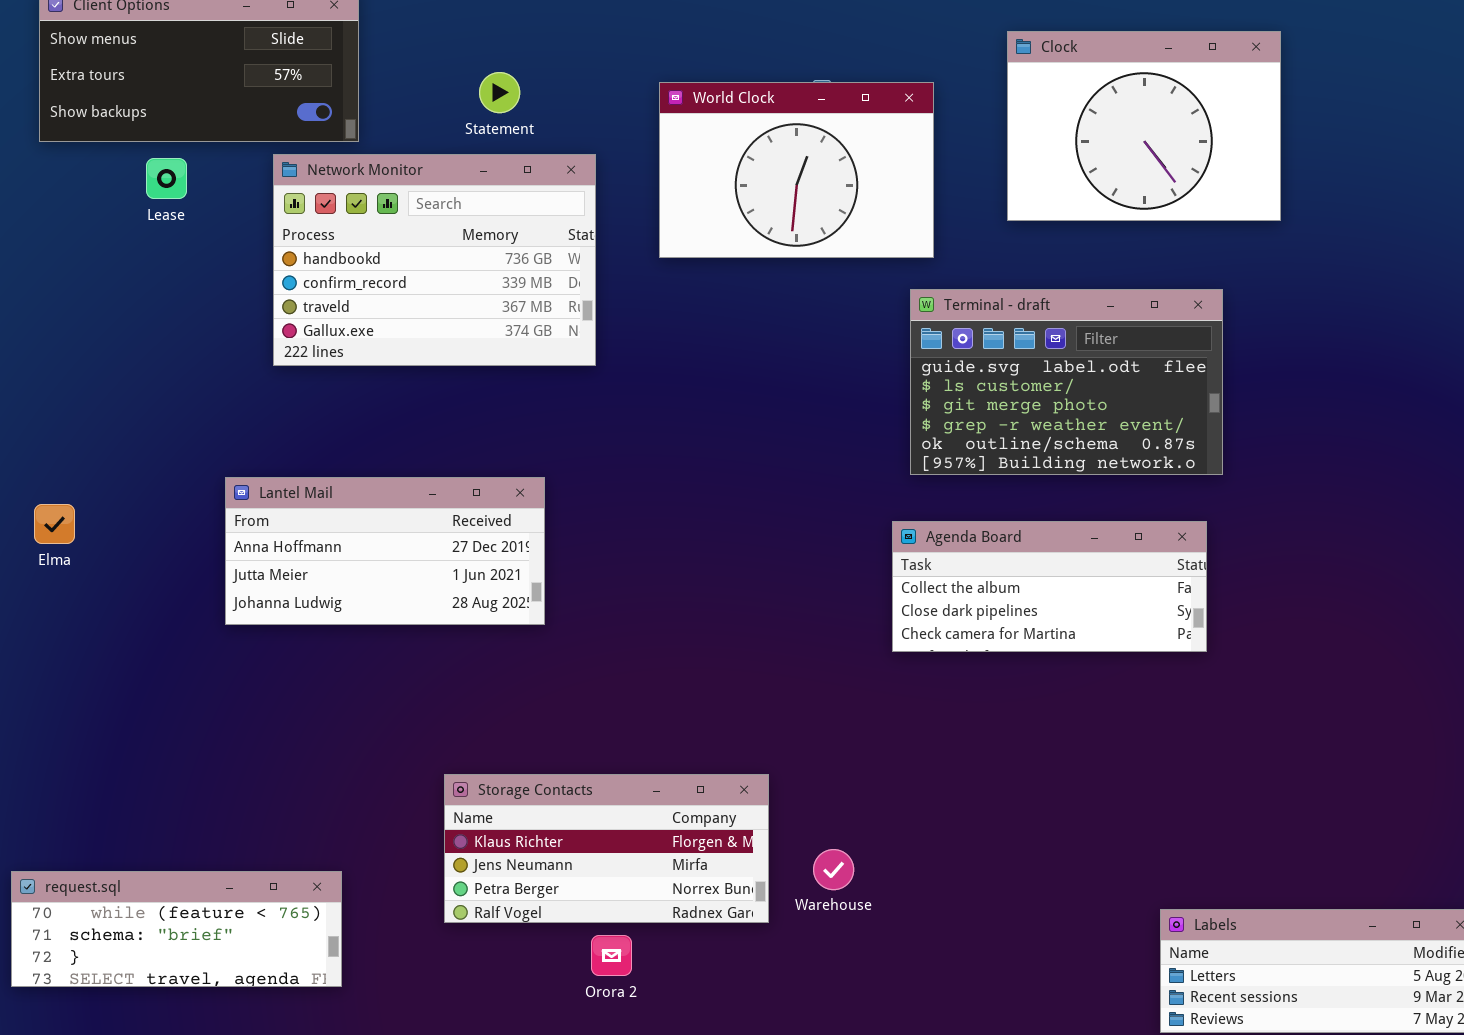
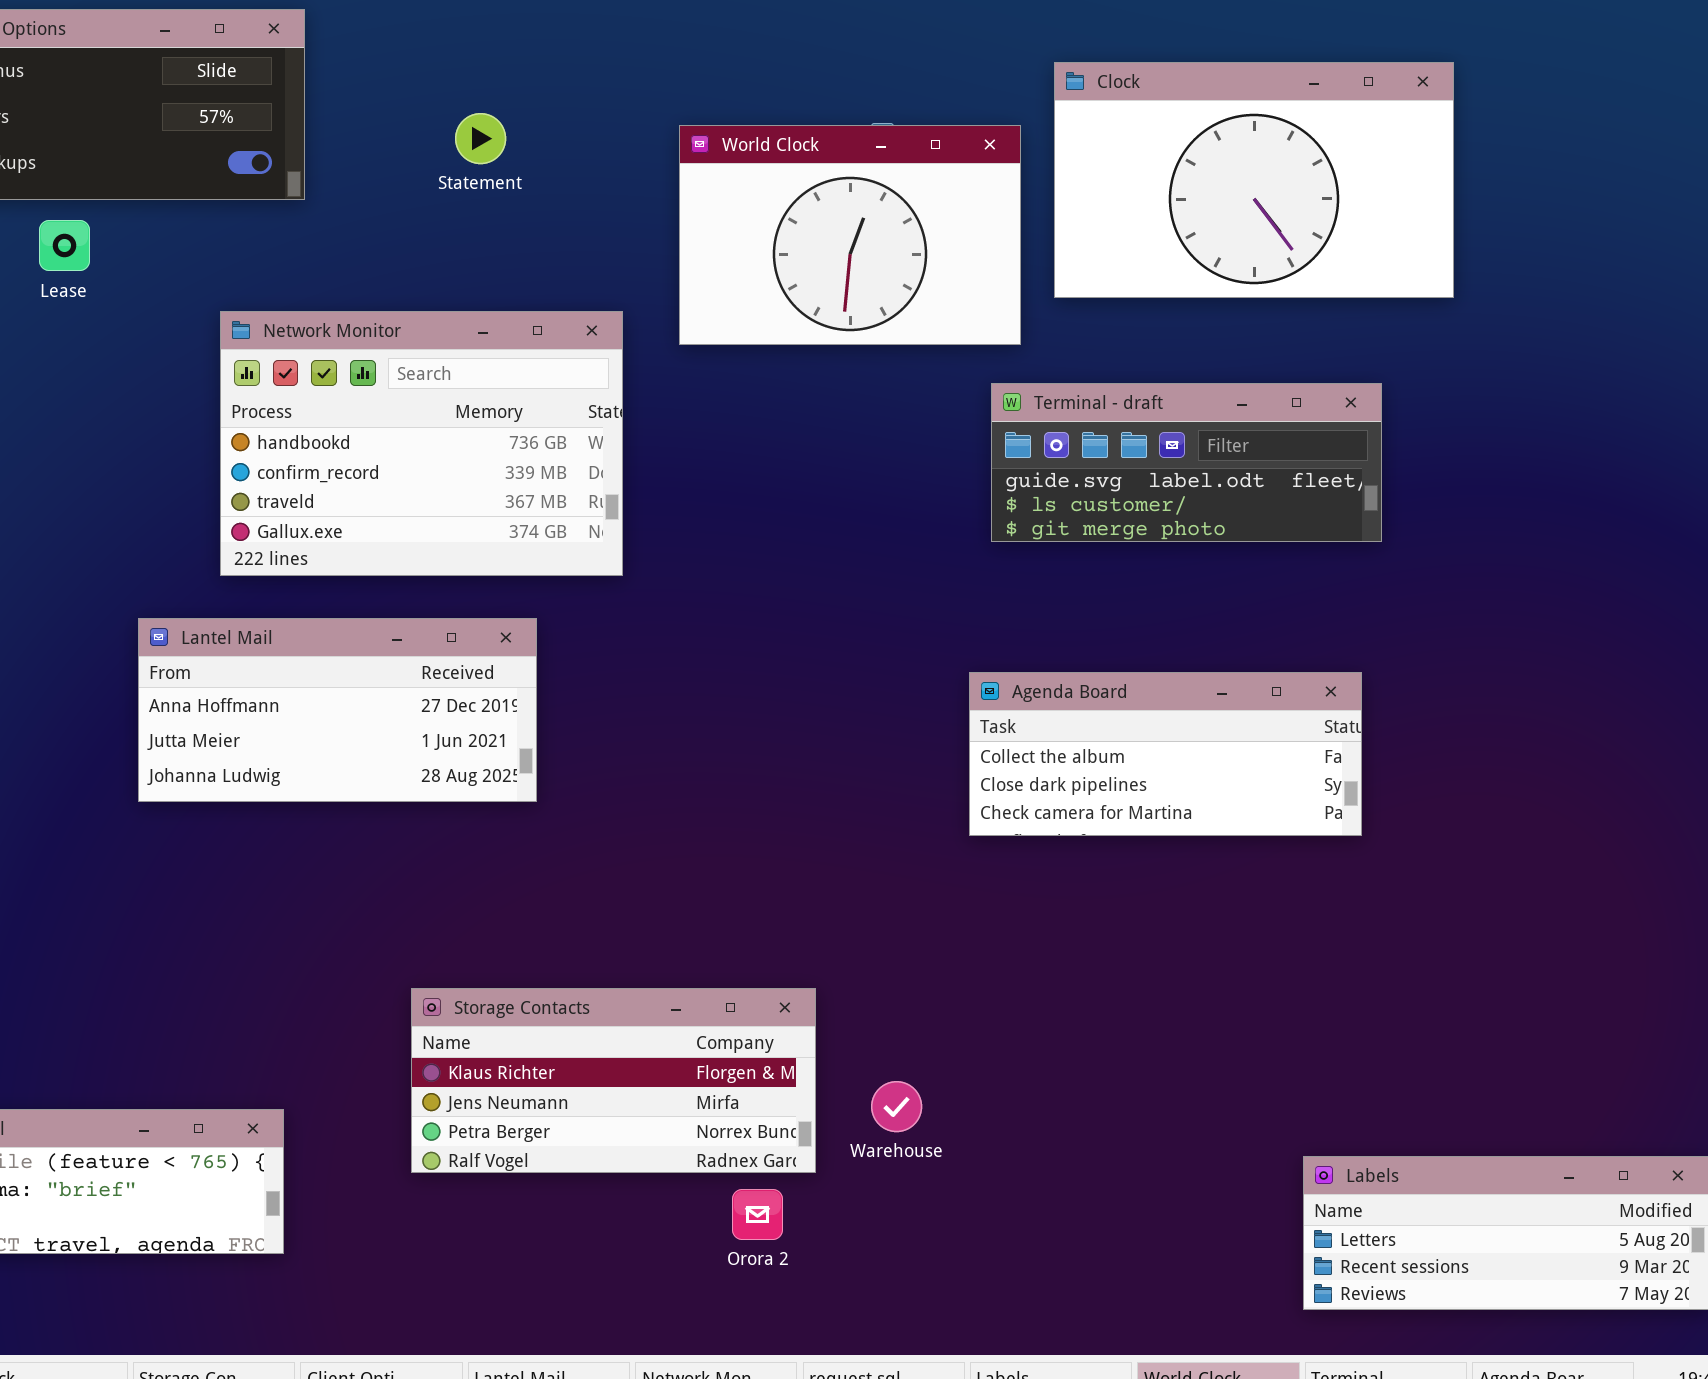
Clock: [1007,31,1281,221] -> [1054,62,1454,298], resized
Network Monitor: [273,154,596,366] -> [220,311,623,576], moved
Terminal - draft: [910,289,1223,475] -> [991,383,1382,542], resized
Orora 2: [591,935,632,976] -> [732,1189,783,1240], moved

